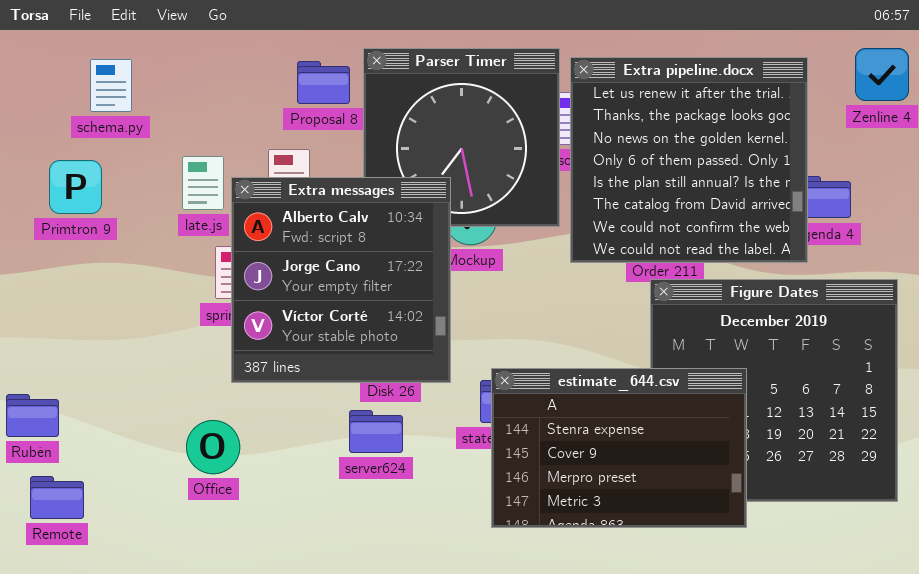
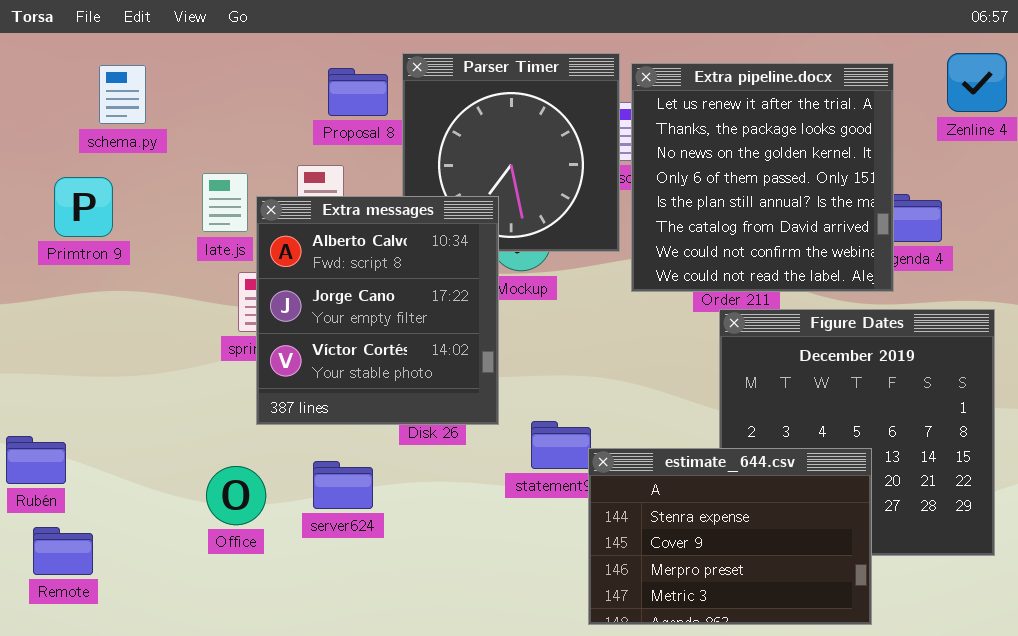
estimate_644.csv: [491,368,747,528] -> [588,448,872,625], moved
server624: [349,410,403,453] -> [313,461,373,509], moved

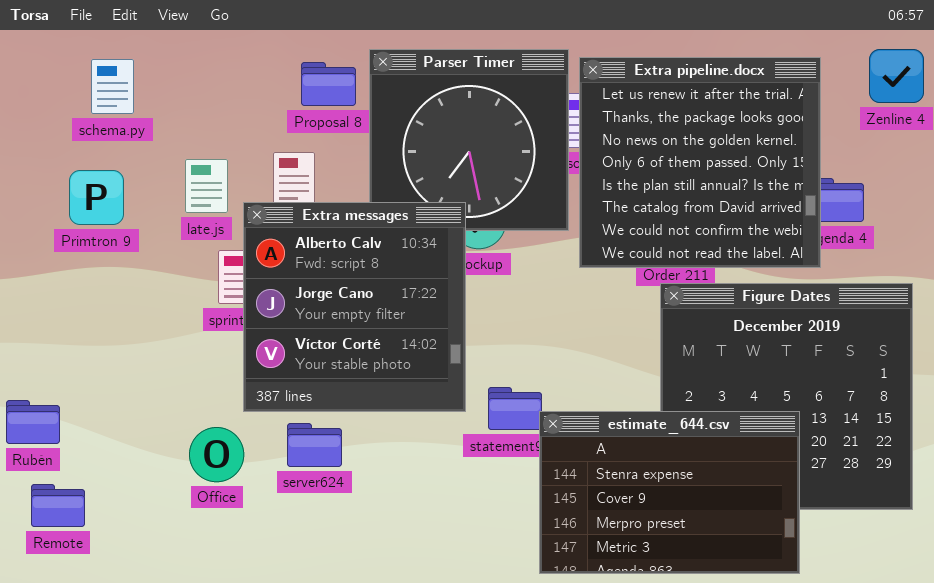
Primtron 9: [54,177,113,237] -> [69,170,124,225], moved
Extra messages: [256,196,499,425] -> [243,202,466,412], moved

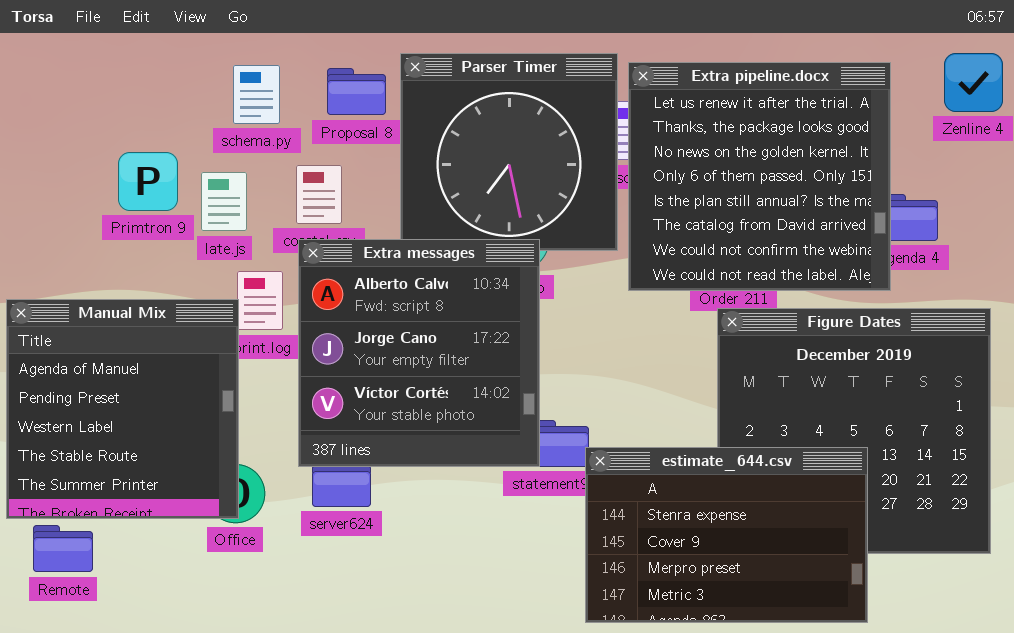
schema.py: [91,59,134,114] -> [233,65,280,124], moved
Primtron 9: [69,170,124,225] -> [118,152,178,211], moved
Extra messages: [243,202,466,412] -> [298,239,540,467], moved
Manual Mix: none -> [6,299,239,519], opened

